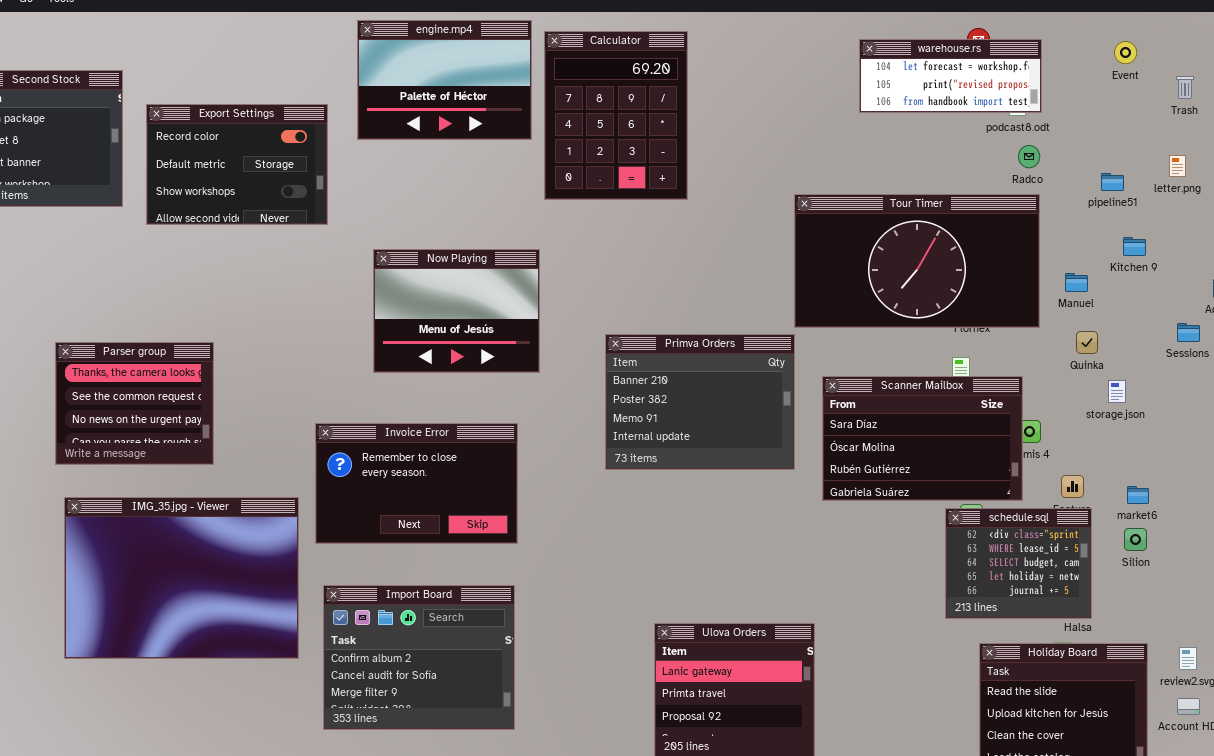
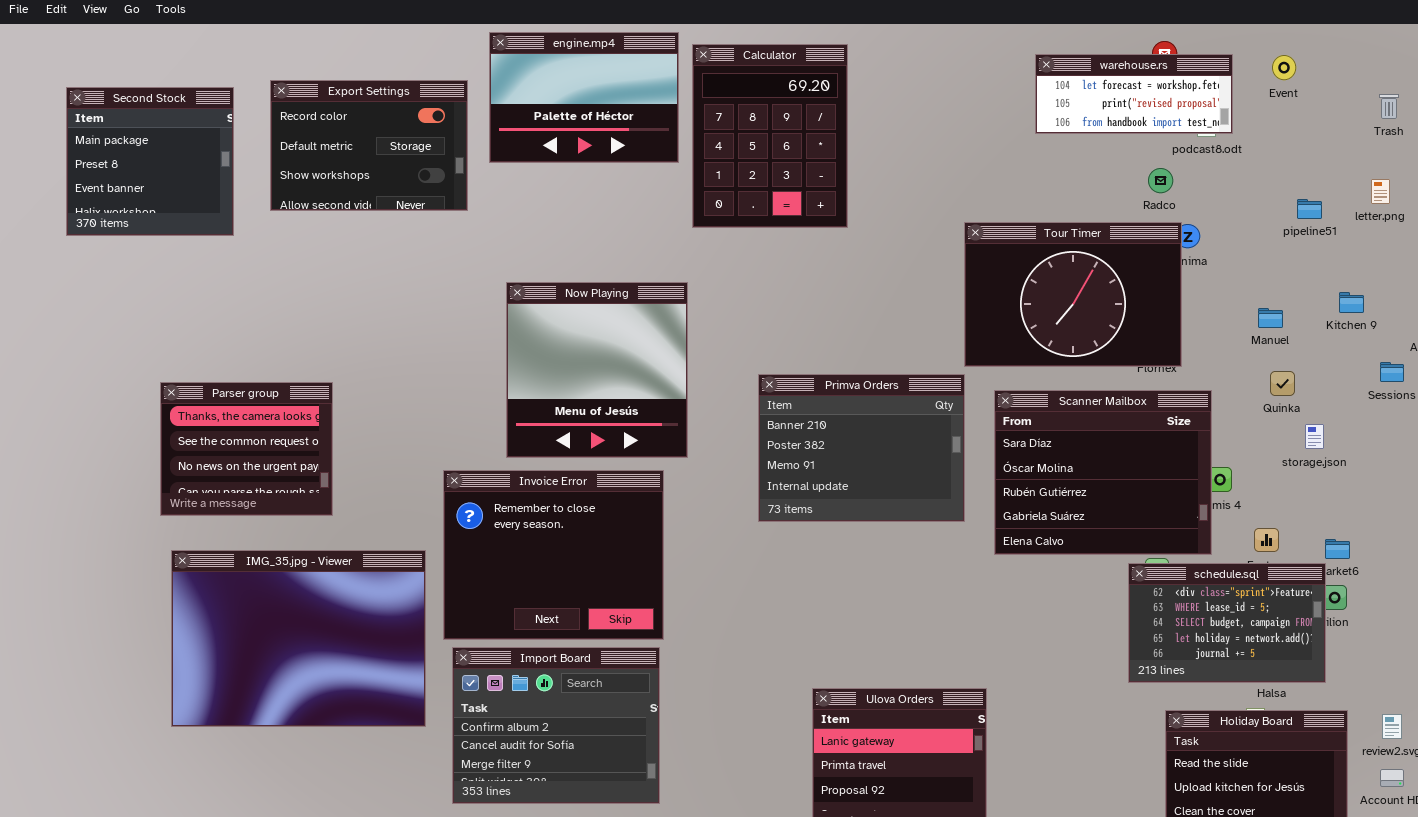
Event: [1114,41,1137,64] -> [1272,55,1296,80], moved
Export Settings: [146,104,328,225] -> [270,80,468,211], moved
Radco: [1018,145,1040,168] -> [1148,168,1173,193], moved
Tour Timer: [794,194,1040,328] -> [964,222,1182,367], resized
Kitchen 9: [1123,237,1146,256] -> [1339,292,1364,313], moved
Now Playing: [373,249,540,373] -> [506,282,688,458], resized
Scanner Mailbox: [822,376,1023,501] -> [994,390,1212,555], resized
Invoice Error: [315,423,518,544] -> [443,470,664,640], resized
schedule.sql: [945,508,1092,619] -> [1128,563,1326,683], resized

